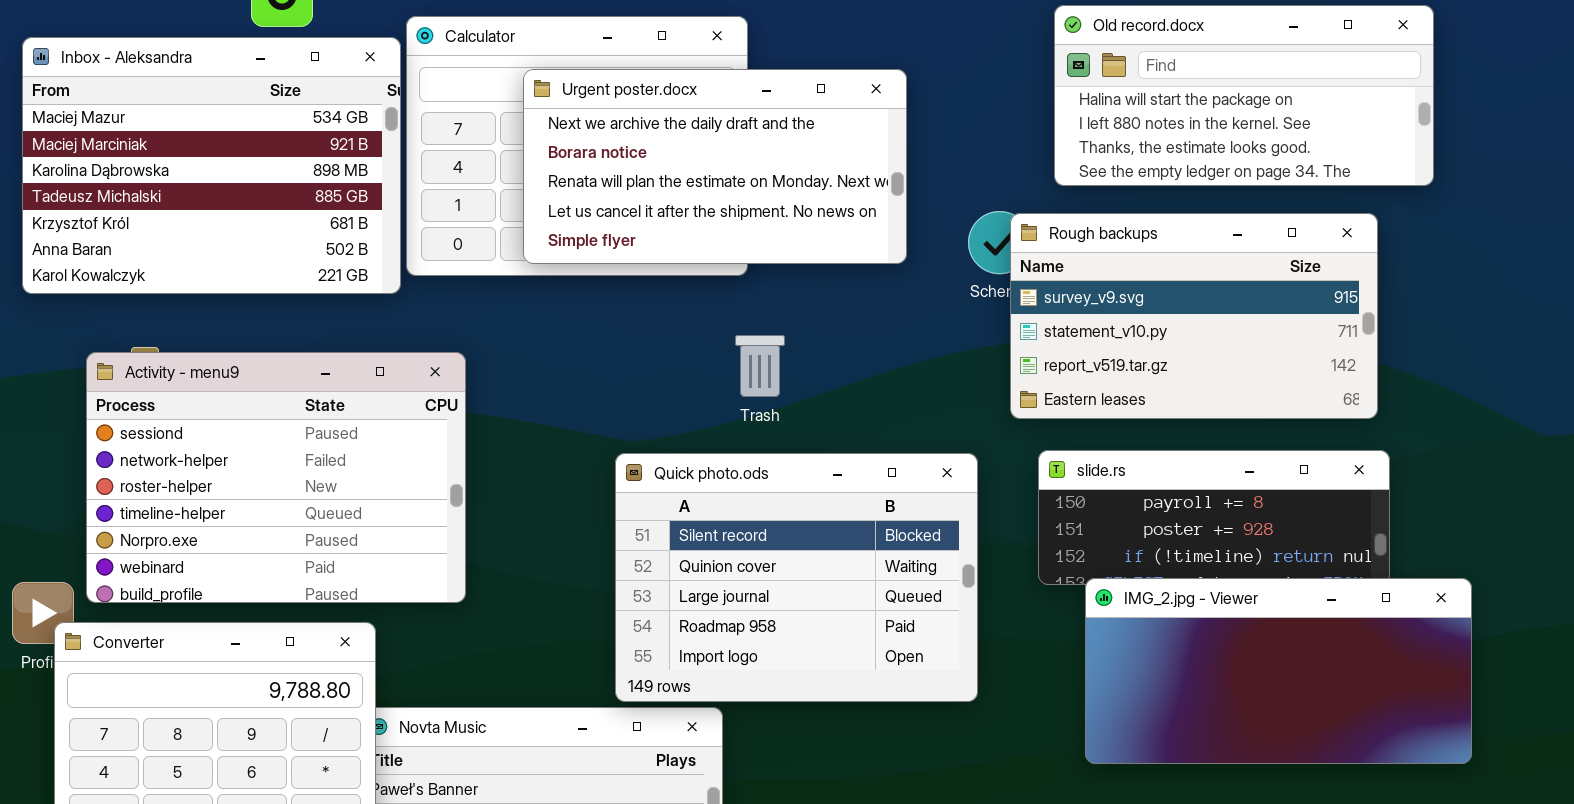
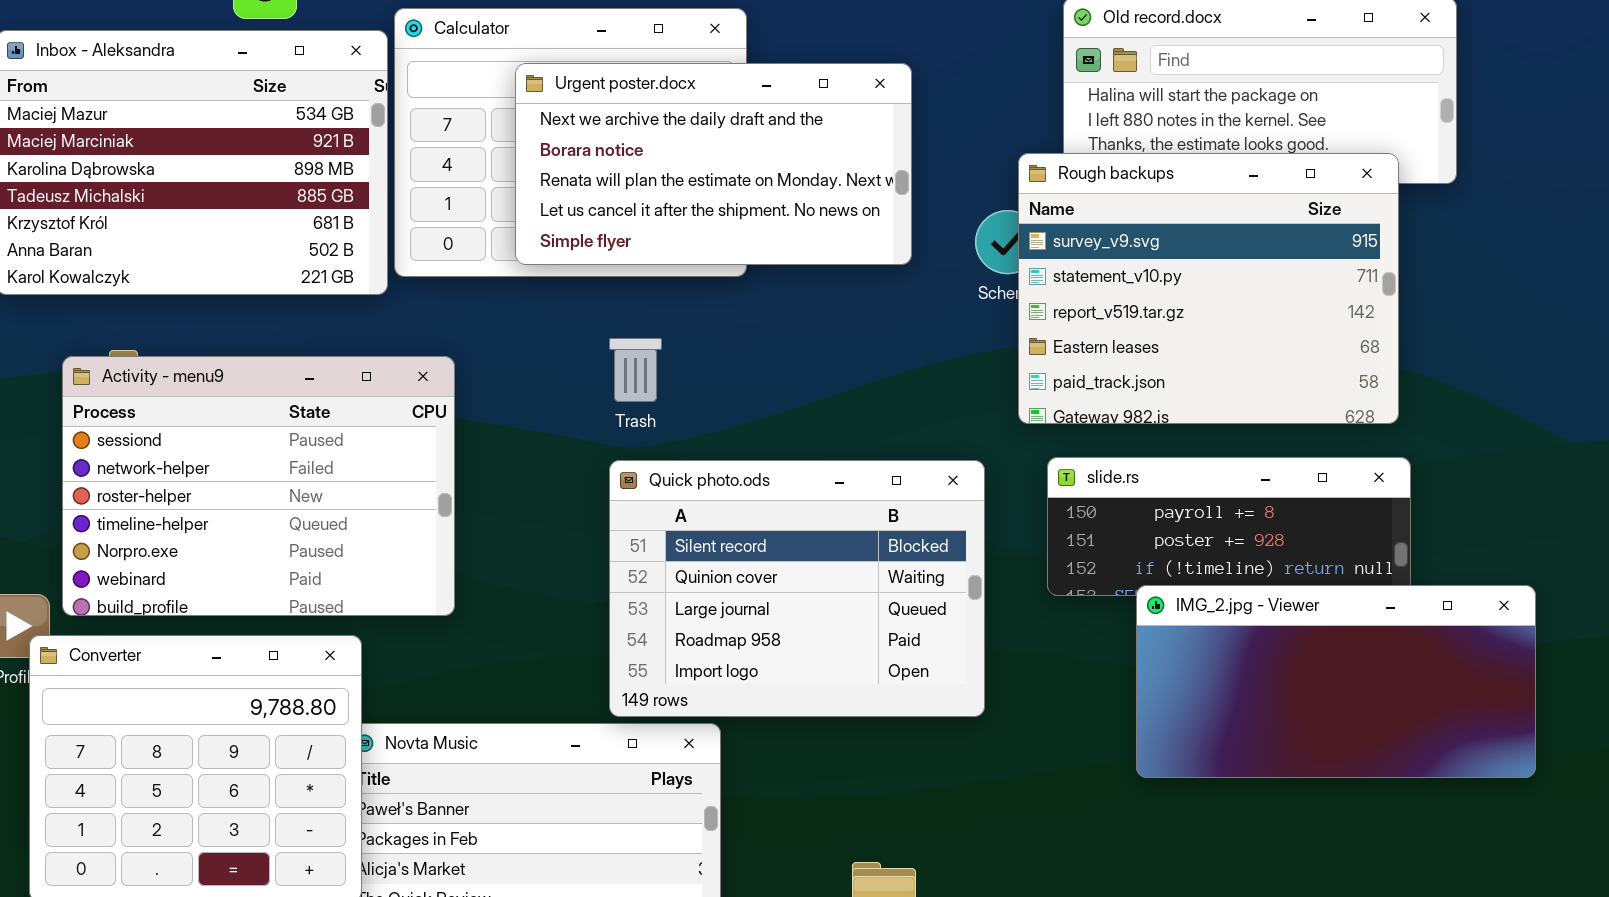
Rough backups: [1010,213,1378,419] -> [1018,153,1399,424], resized
Trash: [735,335,785,397] -> [609,338,662,402], moved
IMG_2.jpg - Viewer: [1085,578,1472,764] -> [1136,585,1536,778], moved

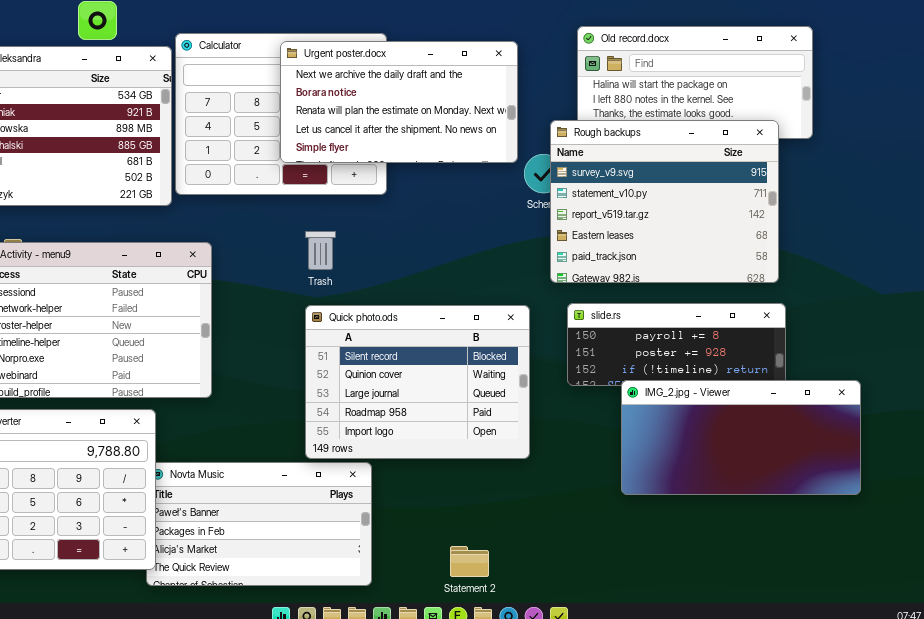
Urgent poster.docx: [515,63,912,265] -> [280,41,518,163], moved

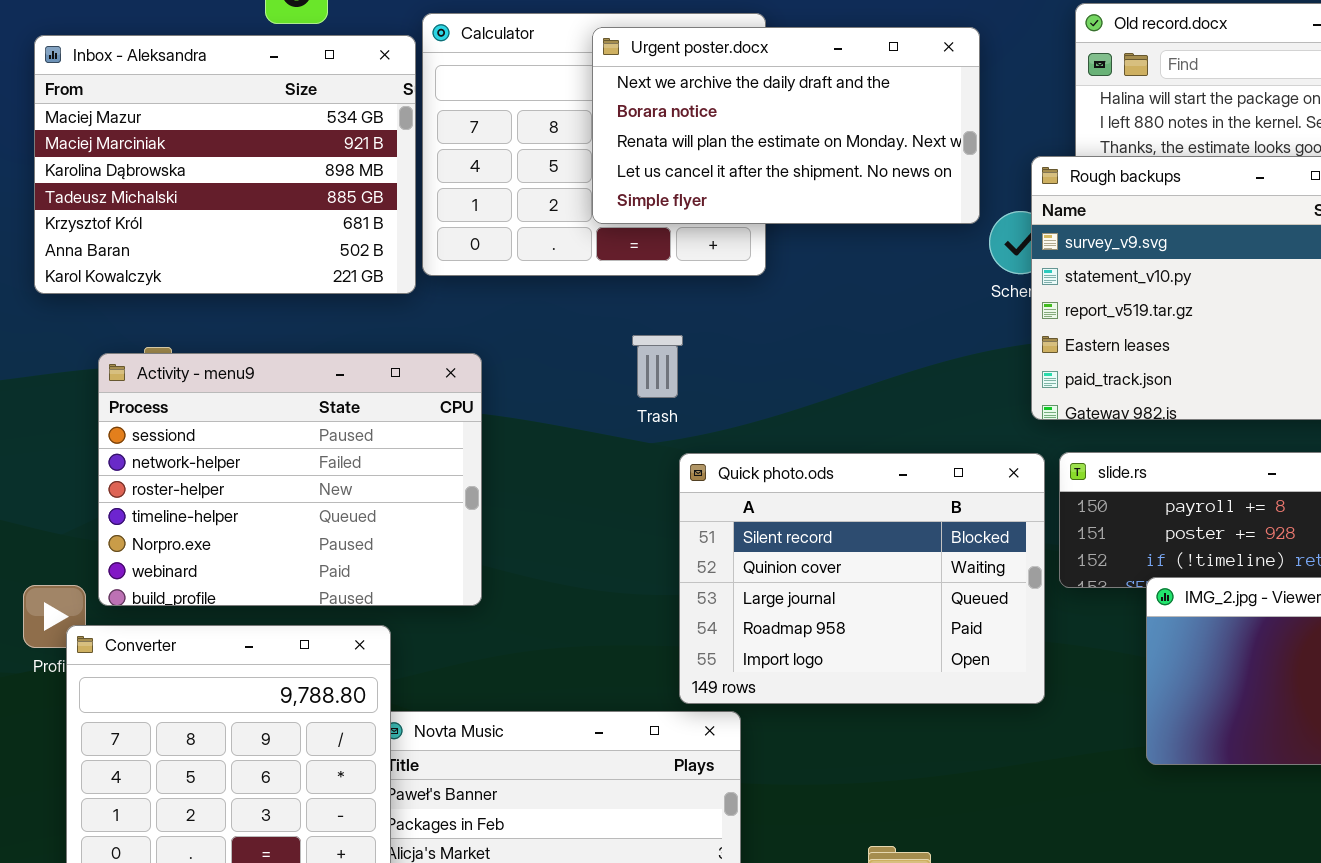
Quick photo.ods: [305,305,530,459] -> [679,453,1045,704], moved

